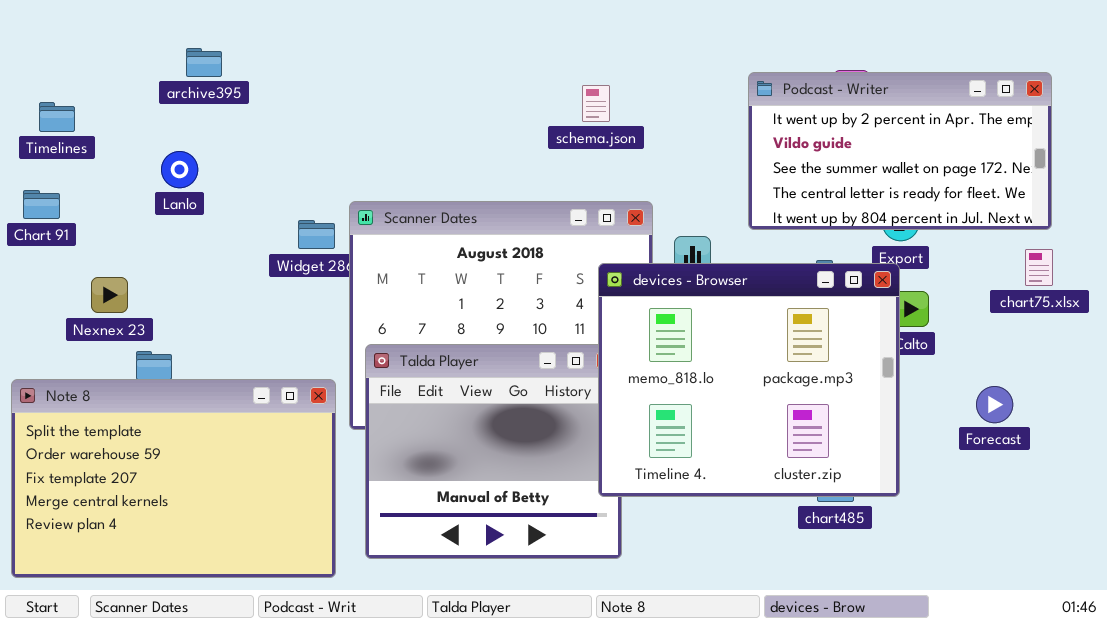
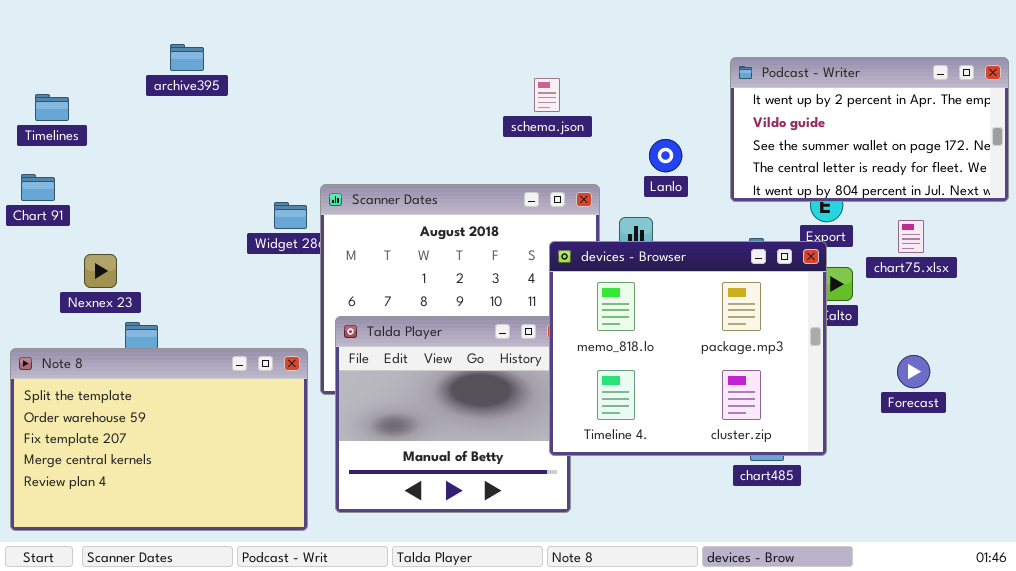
Podcast - Writer: [748,72,1052,230] -> [730,57,1009,202], moved
Lanlo: [161,151,198,188] -> [649,139,682,172], moved
chart75.xlsx: [1025,249,1053,286] -> [898,220,924,253], moved

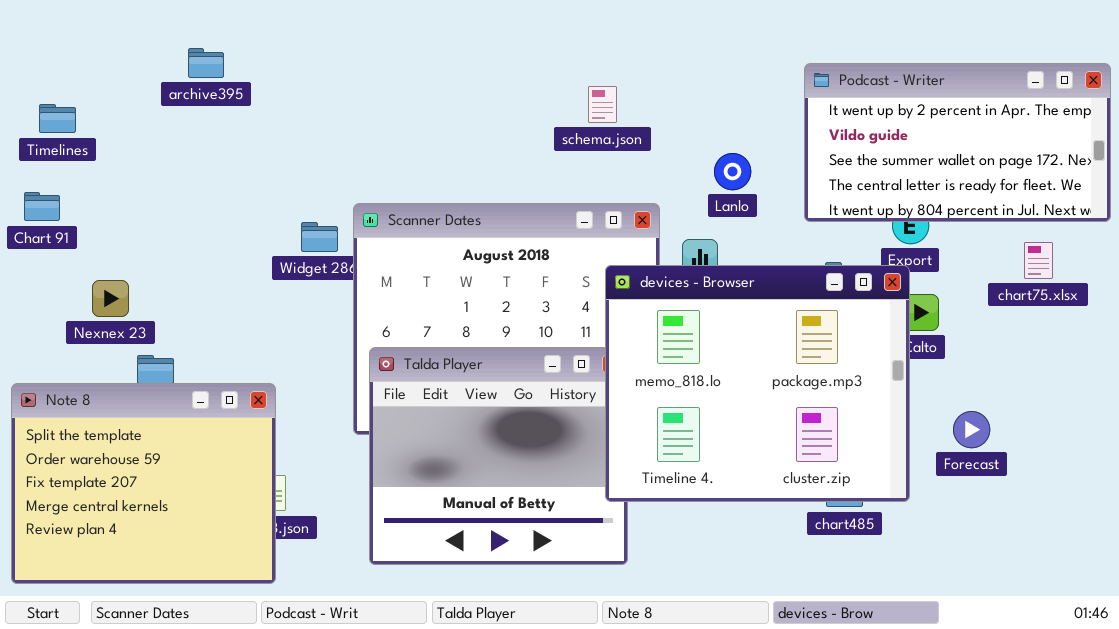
chart75.xlsx: [898,220,924,253] -> [1024,242,1053,279], moved
Note 8: [10,348,308,531] -> [11,383,276,584], resized
Forecast: [897,355,930,388] -> [953,411,990,448], moved

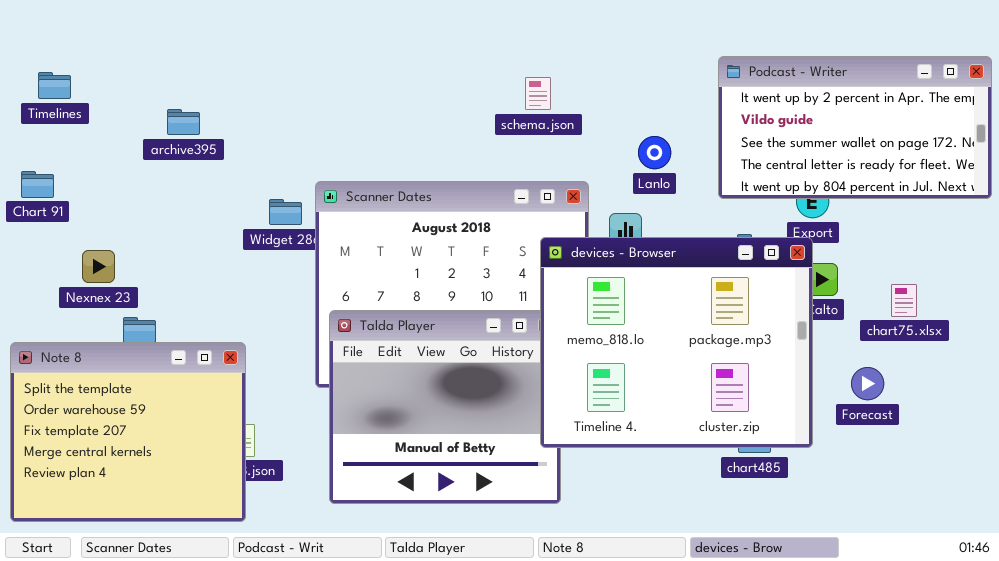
archive395: [188,48,224,78] -> [167,109,200,135], moved
Timelines: [39,104,76,133] -> [38,72,71,99], moved
chart75.xlsx: [1024,242,1053,279] -> [891,284,917,317], moved

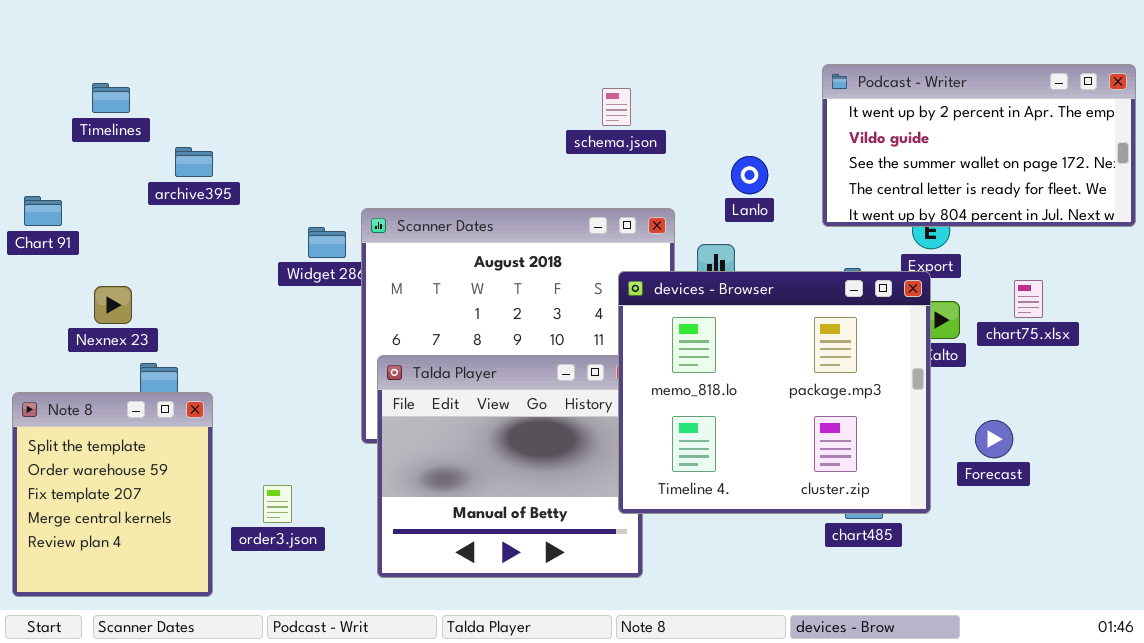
Timelines: [38,72,71,99] -> [92,83,130,113], moved
archive395: [167,109,200,135] -> [175,147,213,177], moved
chart75.xlsx: [891,284,917,317] -> [1014,280,1043,318], moved
Note 8: [10,342,246,522] -> [12,392,213,597], resized

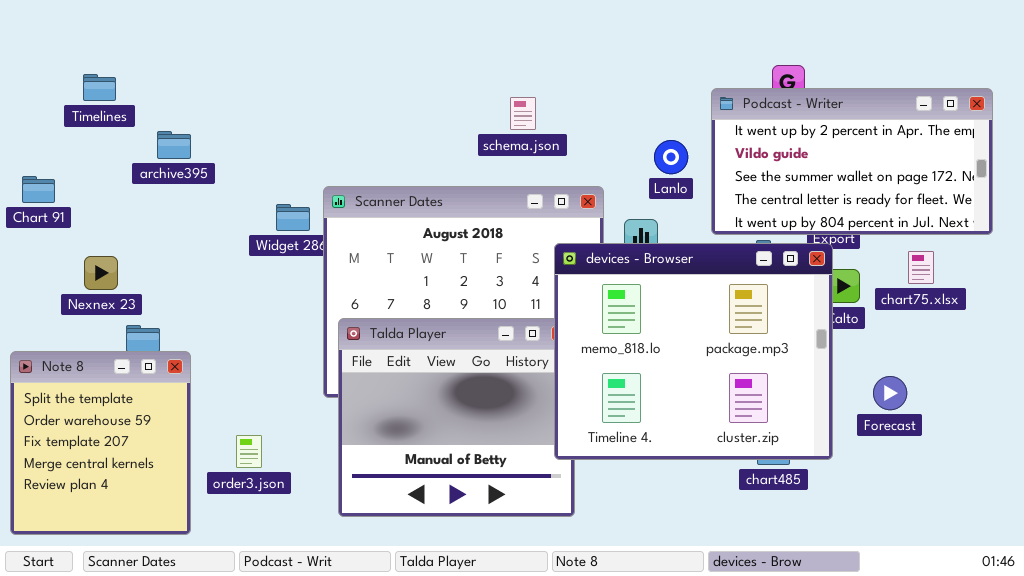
Podcast - Writer: [822,64,1136,227] -> [711,88,993,235], moved
schema.json: [602,88,631,126] -> [510,97,536,130], moved

